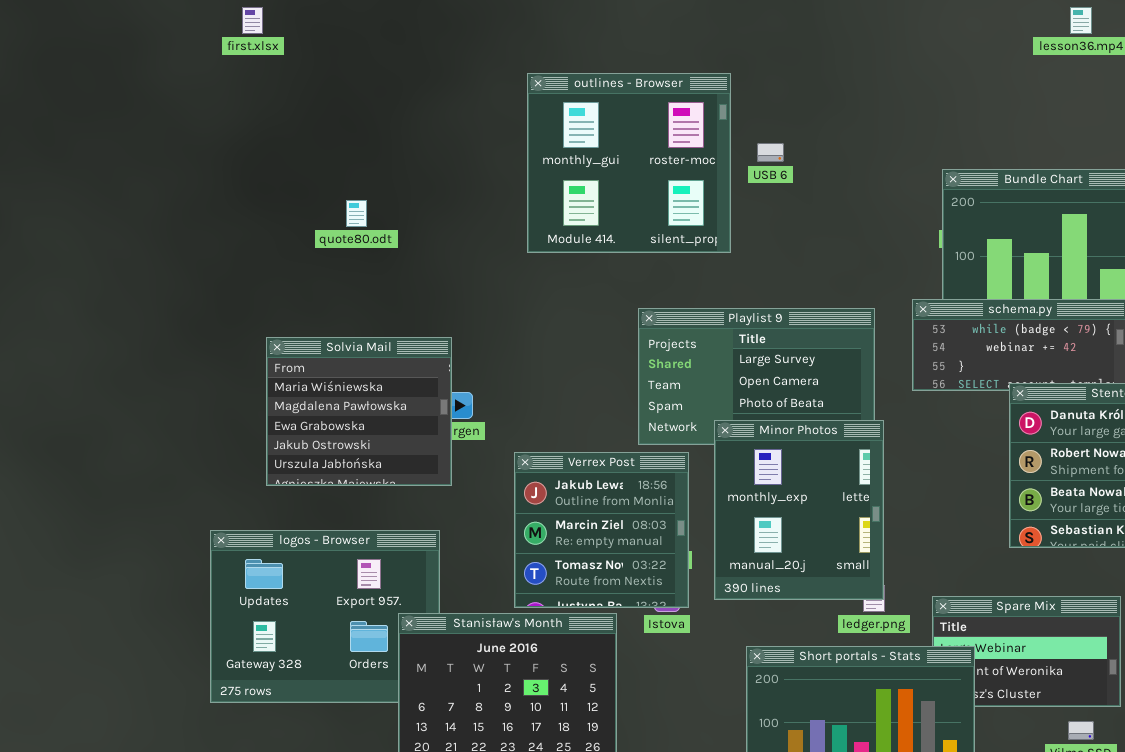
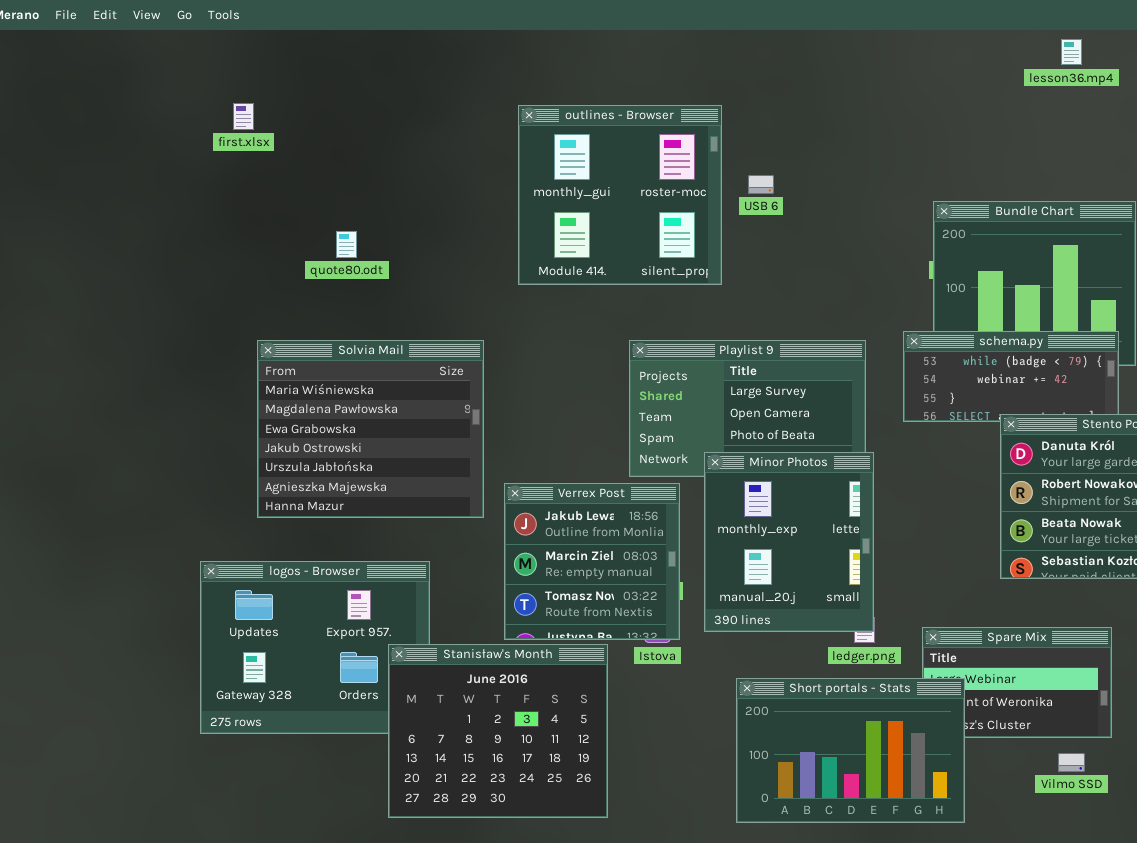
first.xlsx: [242,7,263,34] -> [233,103,254,130], moved
Solvia Mail: [266,337,452,486] -> [257,340,484,518], resized

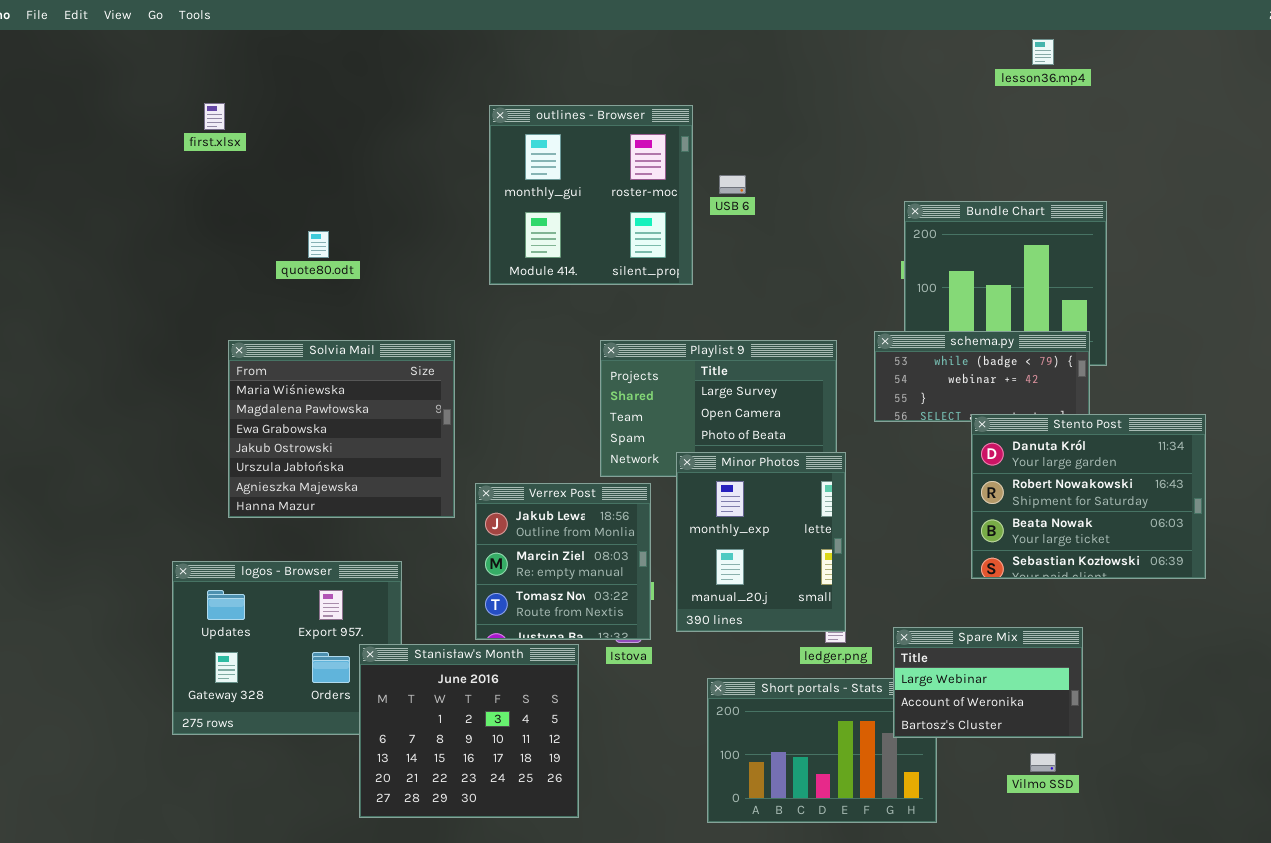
Spare Mix: [922,627,1112,738] -> [893,627,1083,738], raised

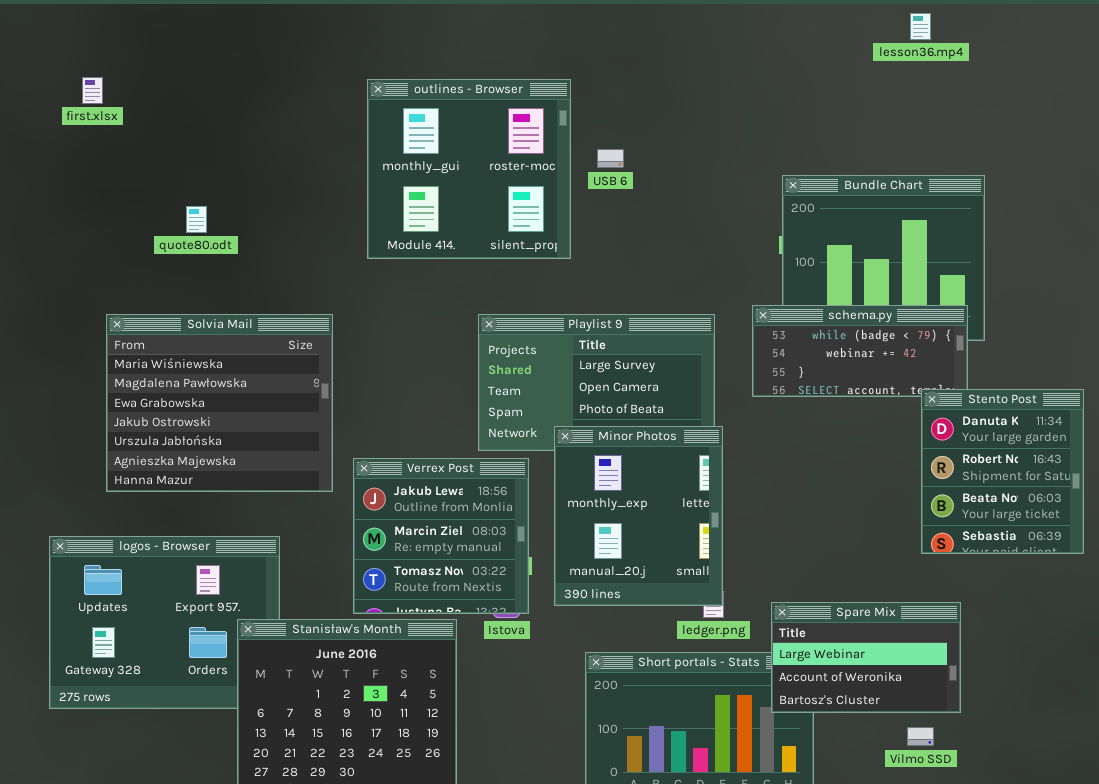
Stento Post: [971,414,1206,579] -> [921,389,1084,554], resized

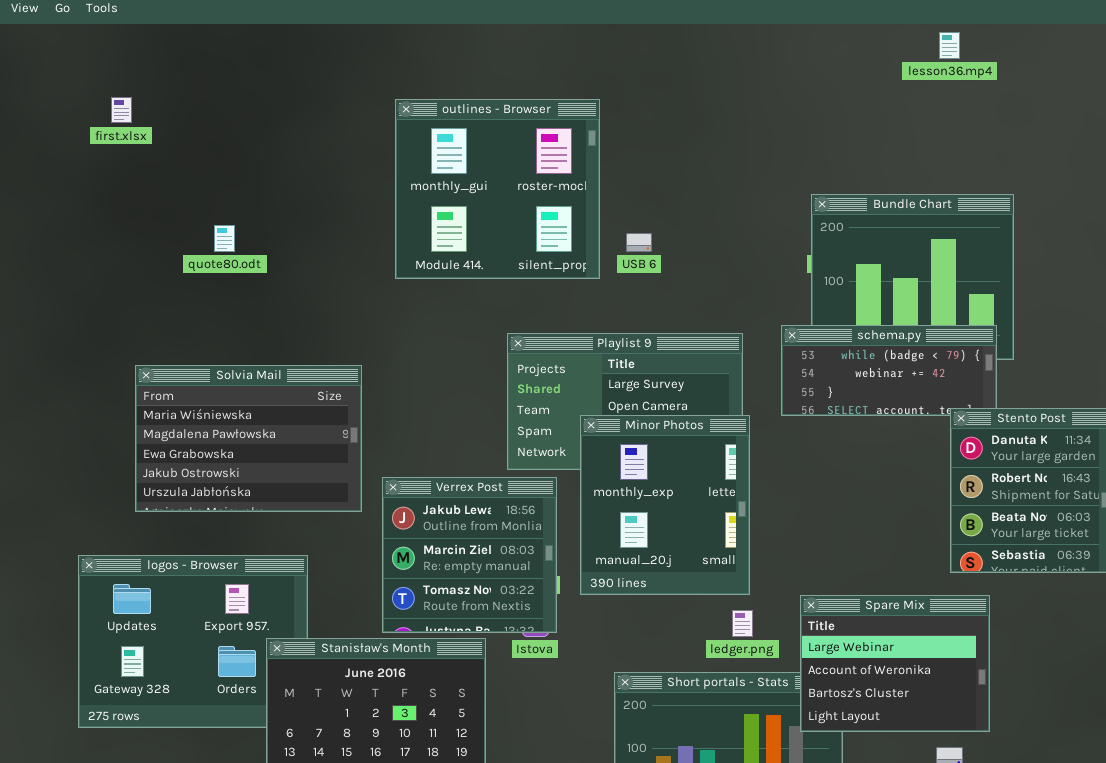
USB 6: [597,149,624,168] -> [626,233,652,252], moved
Solvia Mail: [106,314,333,492] -> [135,365,362,512], resized
Minor Photos: [554,426,723,606] -> [580,415,750,595], moved
Spare Mix: [771,602,961,713] -> [800,595,990,732], resized

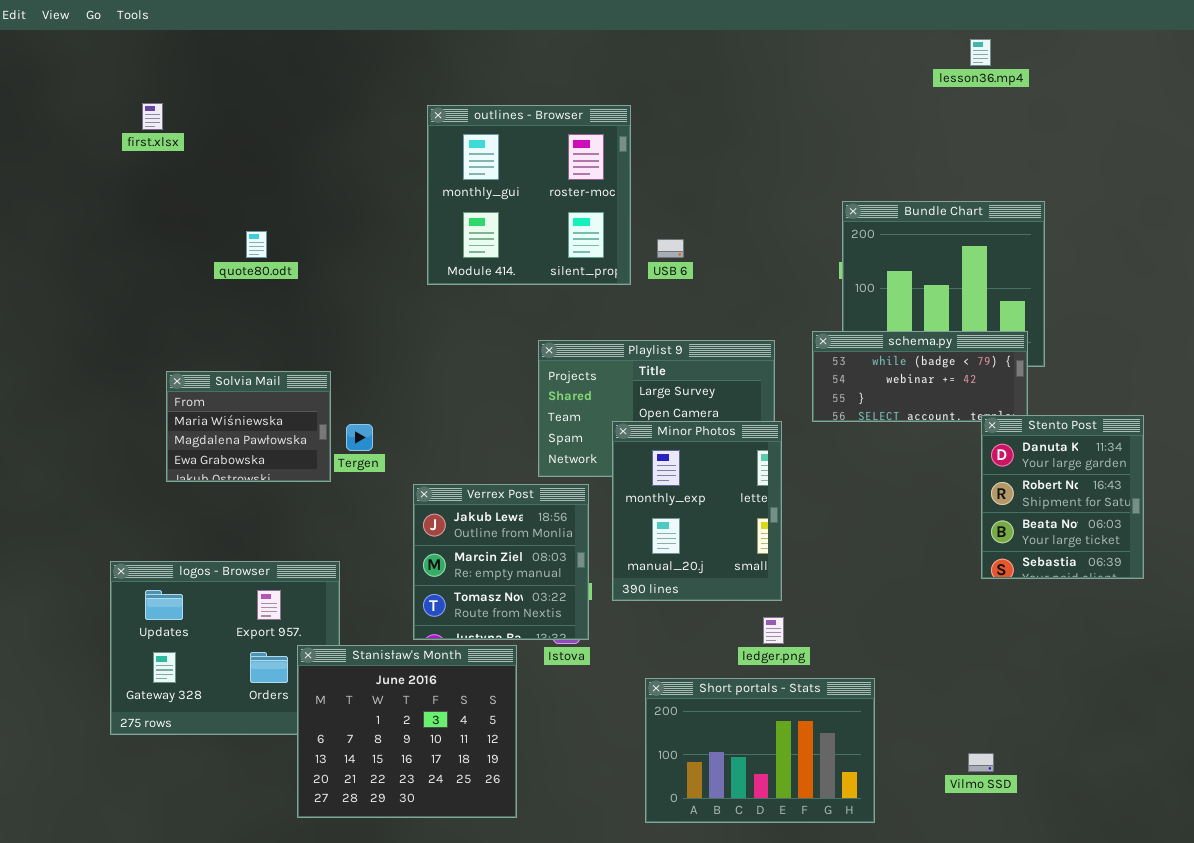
Solvia Mail: [135,365,362,512] -> [166,371,331,482], resized
Spare Mix: [800,595,990,732] -> none, closed

